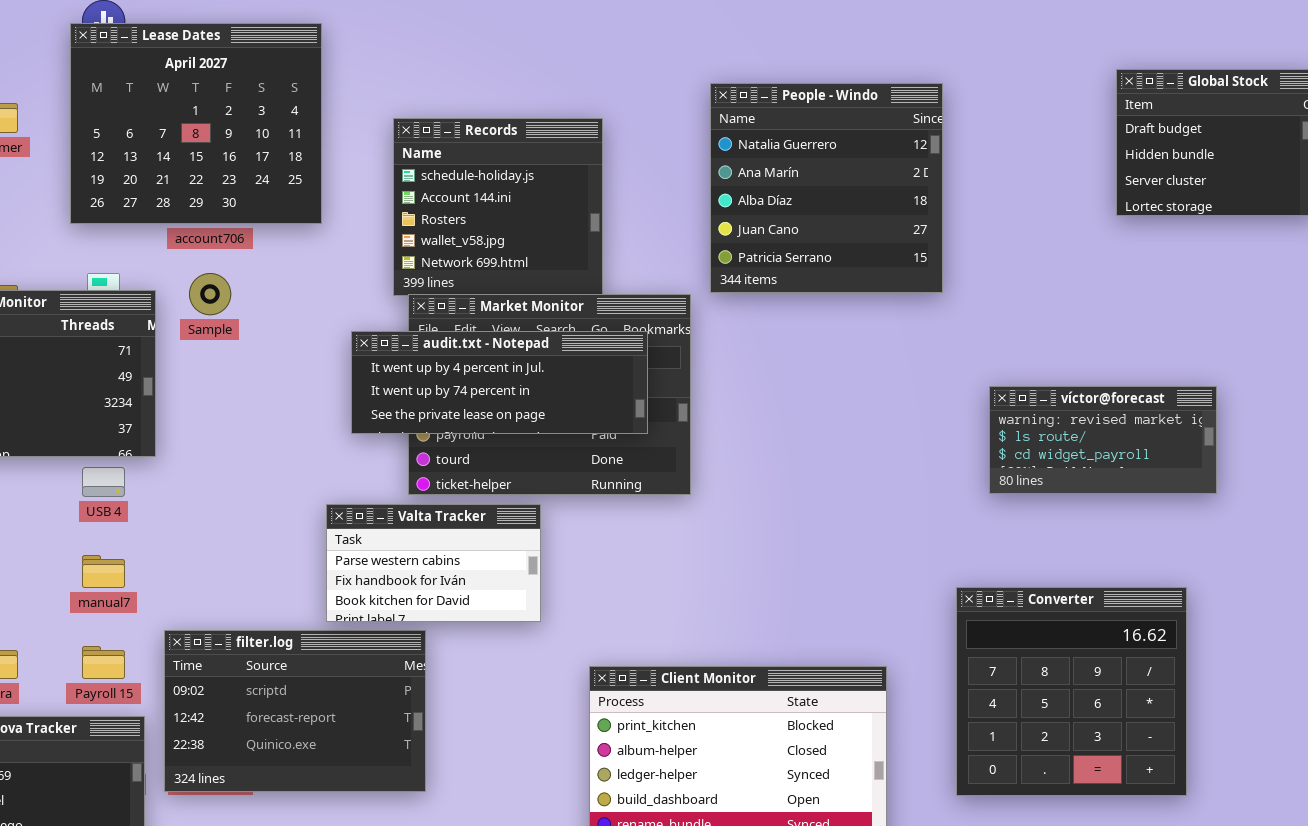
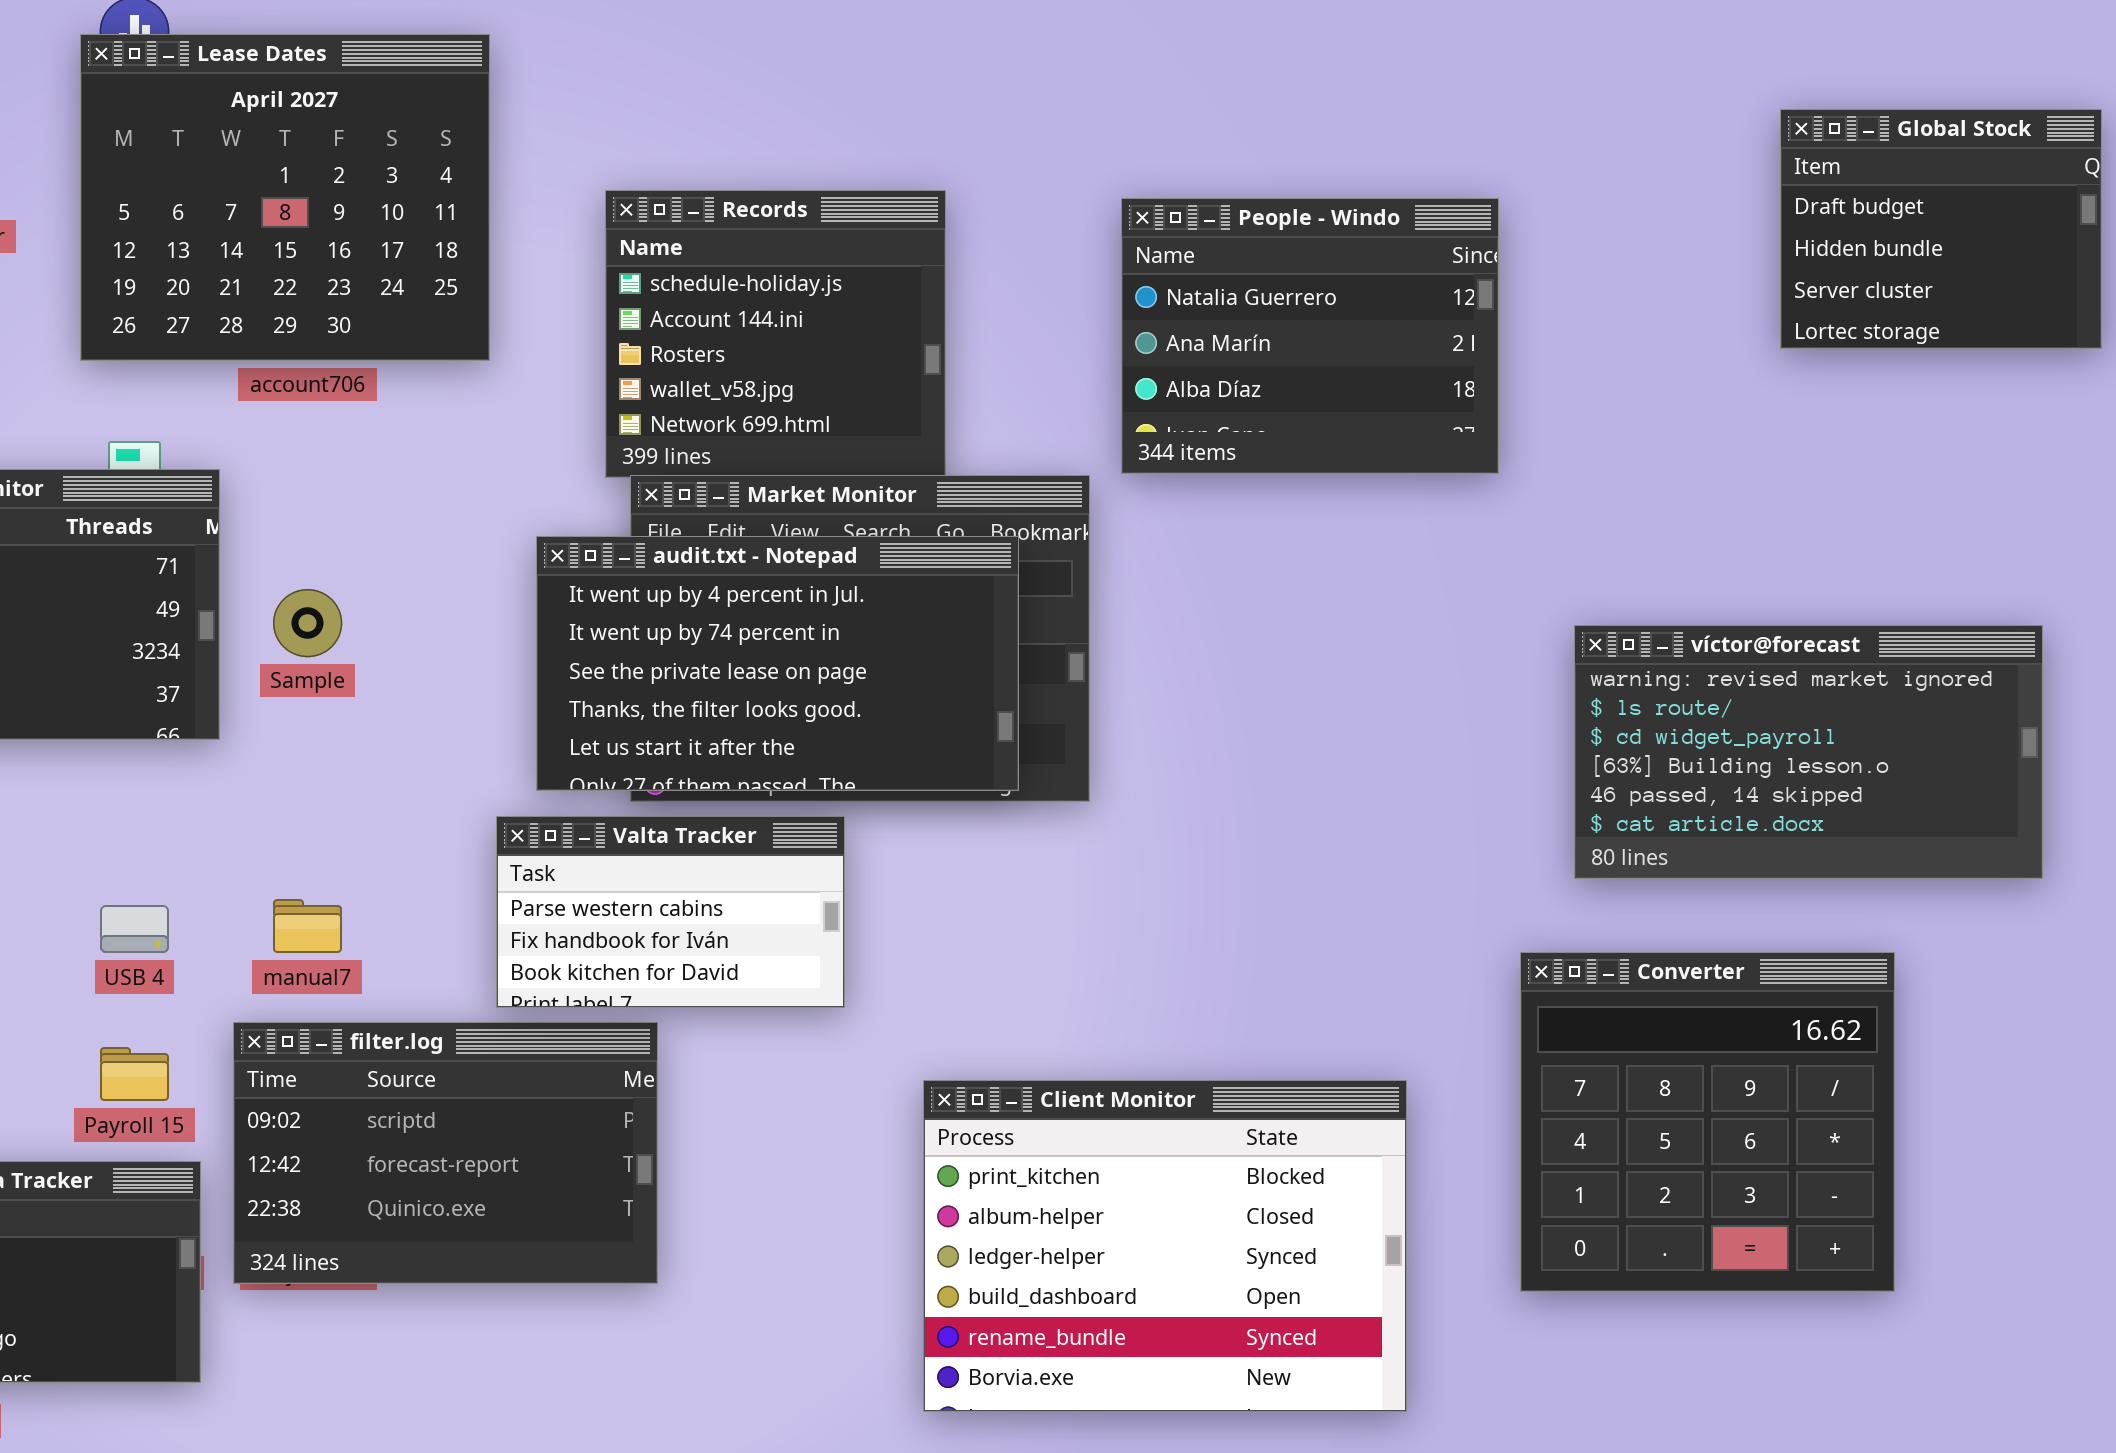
People - Windo: [710,83,943,293] -> [1121,198,1499,474], resized
Sample: [189,273,231,315] -> [273,589,342,657], moved
audit.txt - Notepad: [351,331,648,434] -> [536,536,1019,791], resized
víctor@forecast: [989,386,1217,494] -> [1574,625,2043,879], resized
USB 4: [82,467,125,497] -> [100,905,169,953], moved
manual7: [82,555,125,588] -> [273,899,342,953], moved

